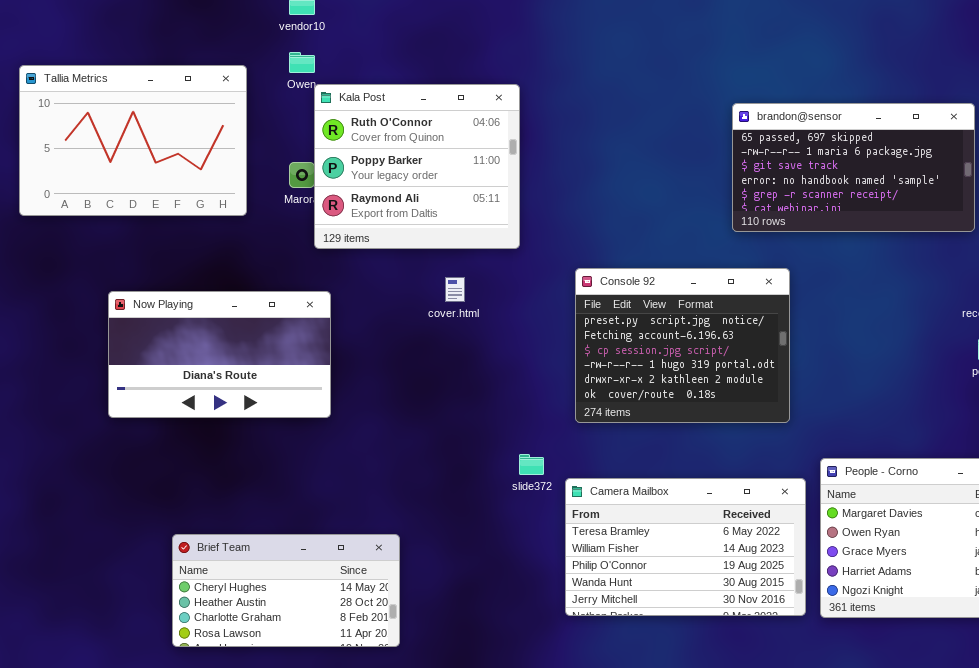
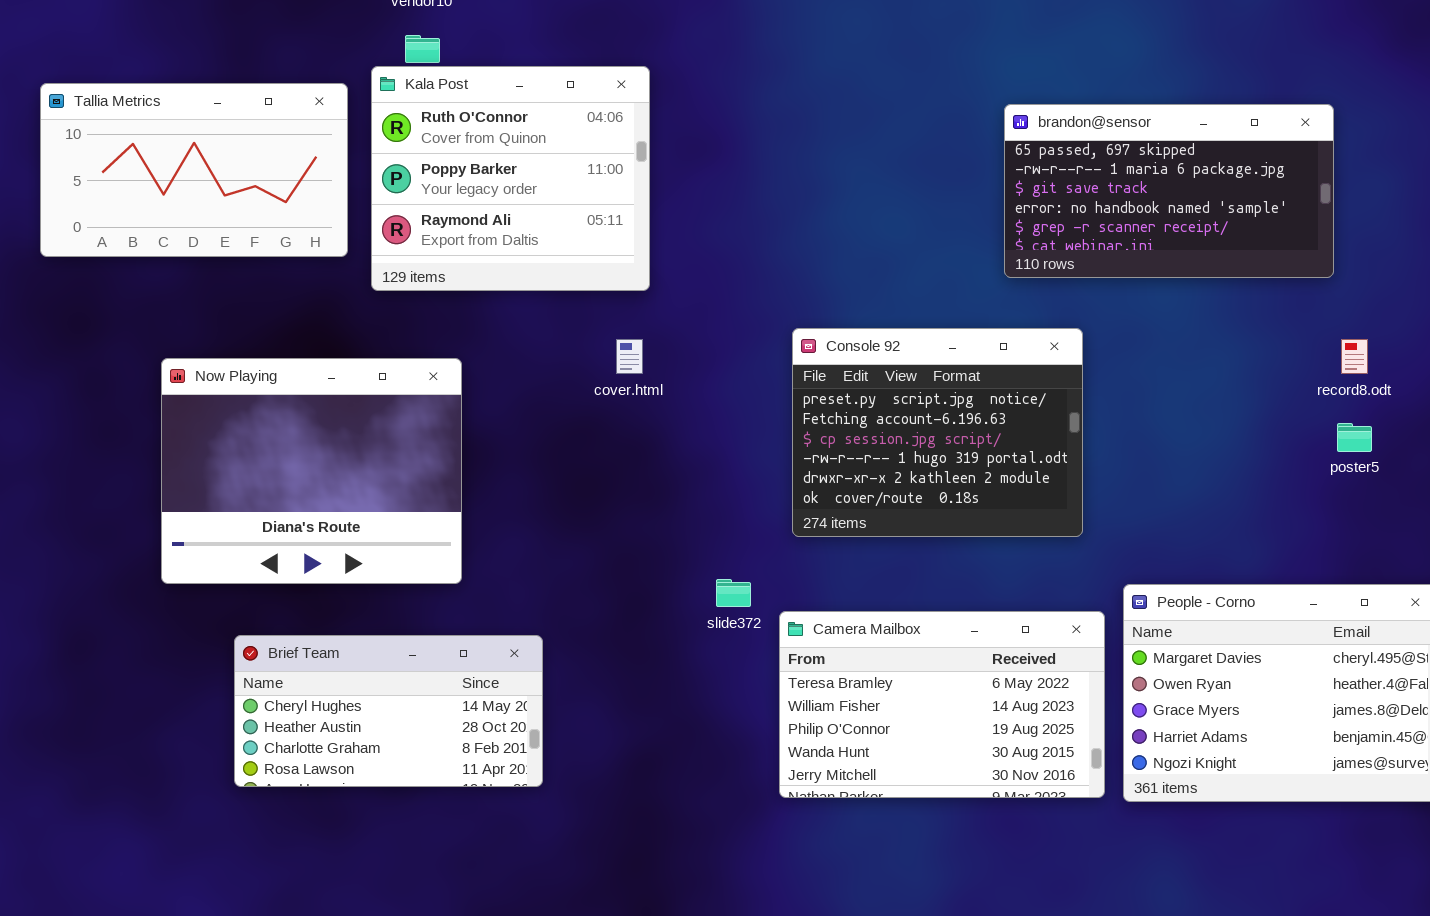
Tallia Metrics: [19,65,247,216] -> [40,83,348,257], resized
Kala Post: [314,84,520,249] -> [371,66,650,291], moved
Now Playing: [108,291,331,418] -> [161,358,462,584], resized
Brief Team: [172,534,400,647] -> [234,635,543,787], moved

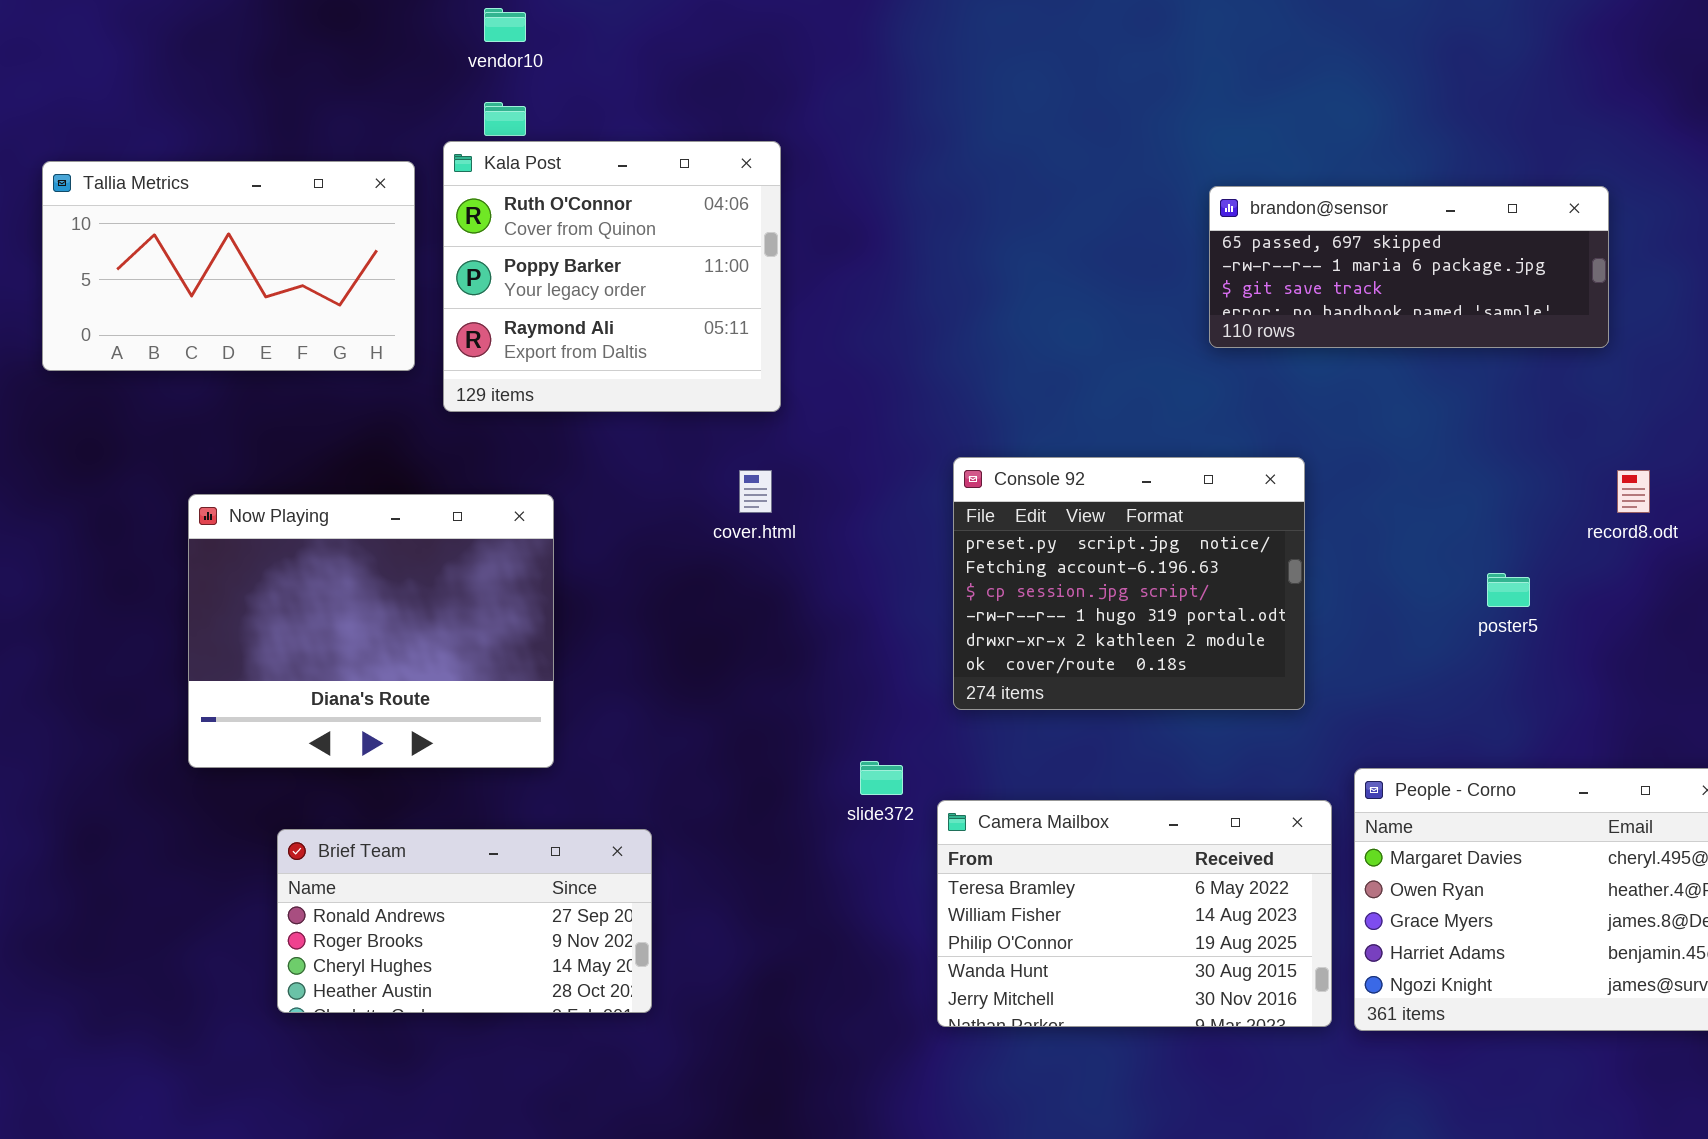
brandon@sensor: [1004,104,1334,278] -> [1209,186,1609,348], resized
poster5: [1337,423,1372,452] -> [1487,573,1530,607], moved
Brief Team: [234,635,543,787] -> [277,829,652,1013], scrolled up 2 rows

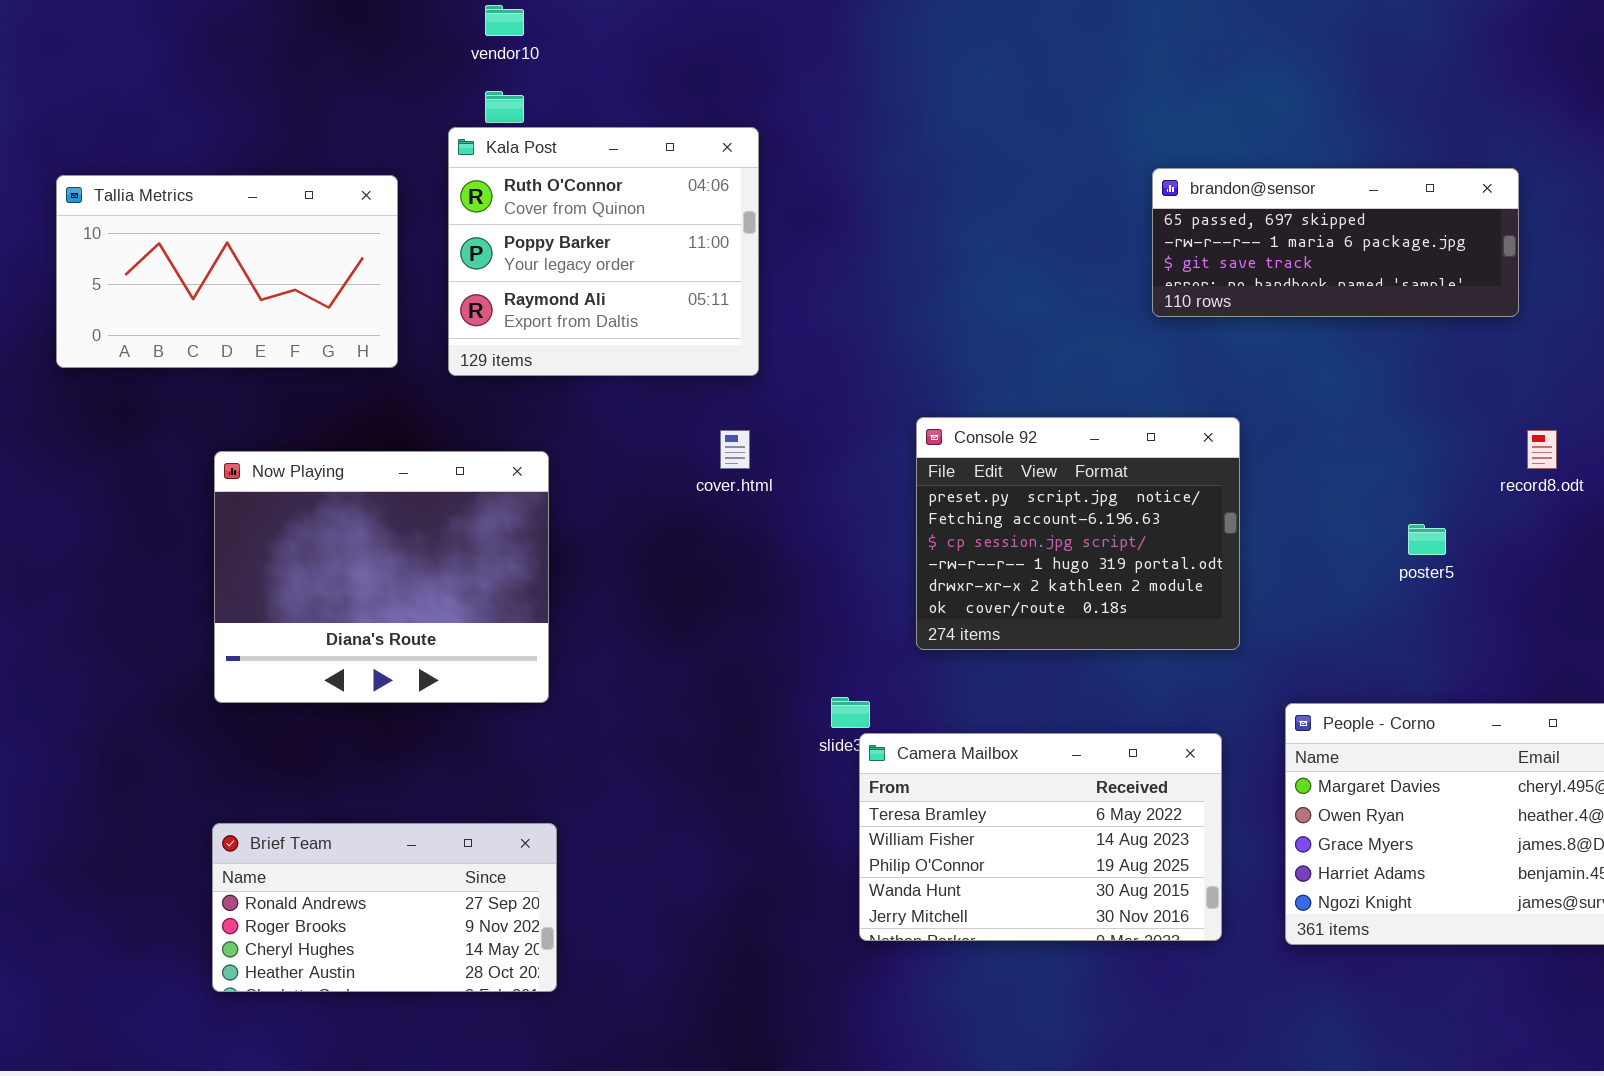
Tallia Metrics: [42,161,415,371] -> [56,175,398,368], moved
Camera Mailbox: [937,800,1332,1027] -> [859,733,1222,941], moved
Brief Team: [277,829,652,1013] -> [212,823,557,992], moved

